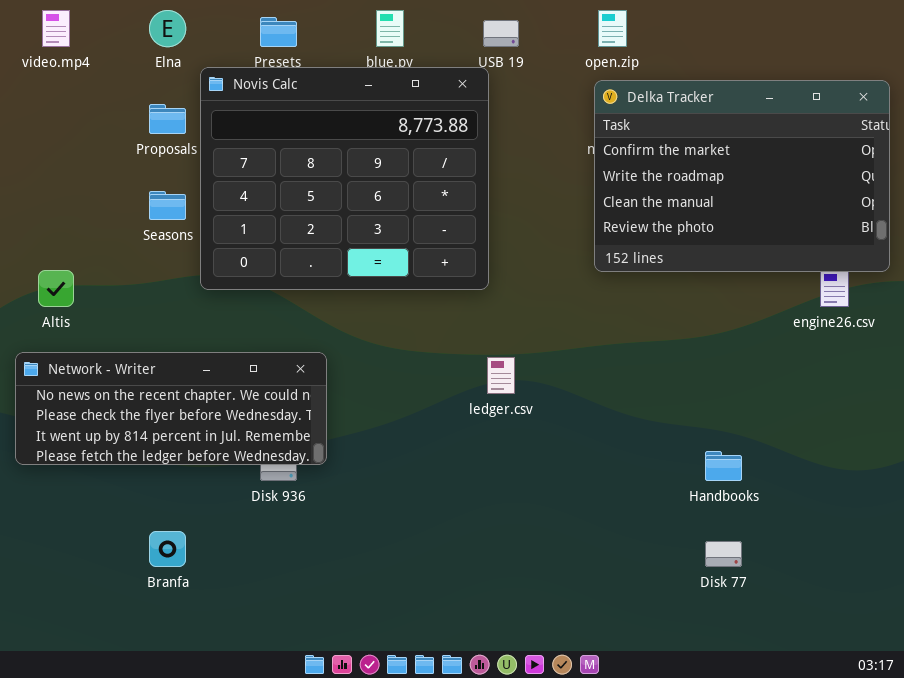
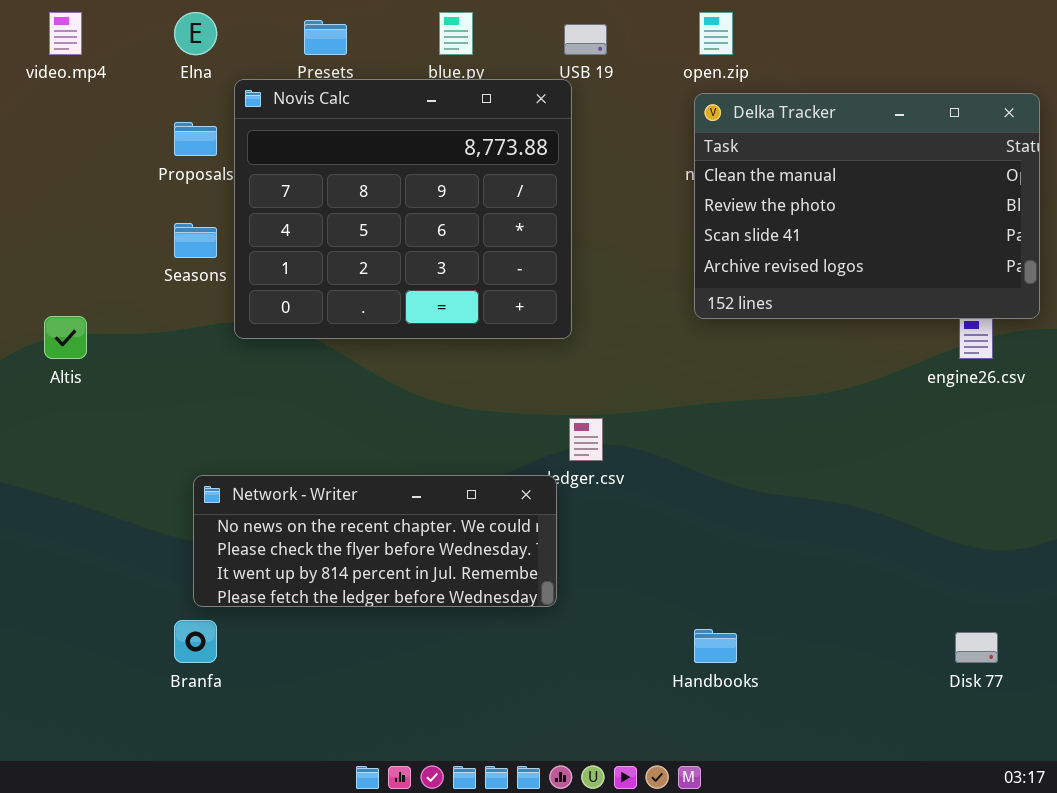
Delka Tracker: [594,80,890,272] -> [694,93,1040,319], scrolled down 2 rows
Network - Writer: [15,352,327,465] -> [193,475,557,607], moved
Handbooks: [705,451,742,481] -> [694,629,737,663], moved
Disk 77: [705,541,742,567] -> [955,632,998,663], moved

